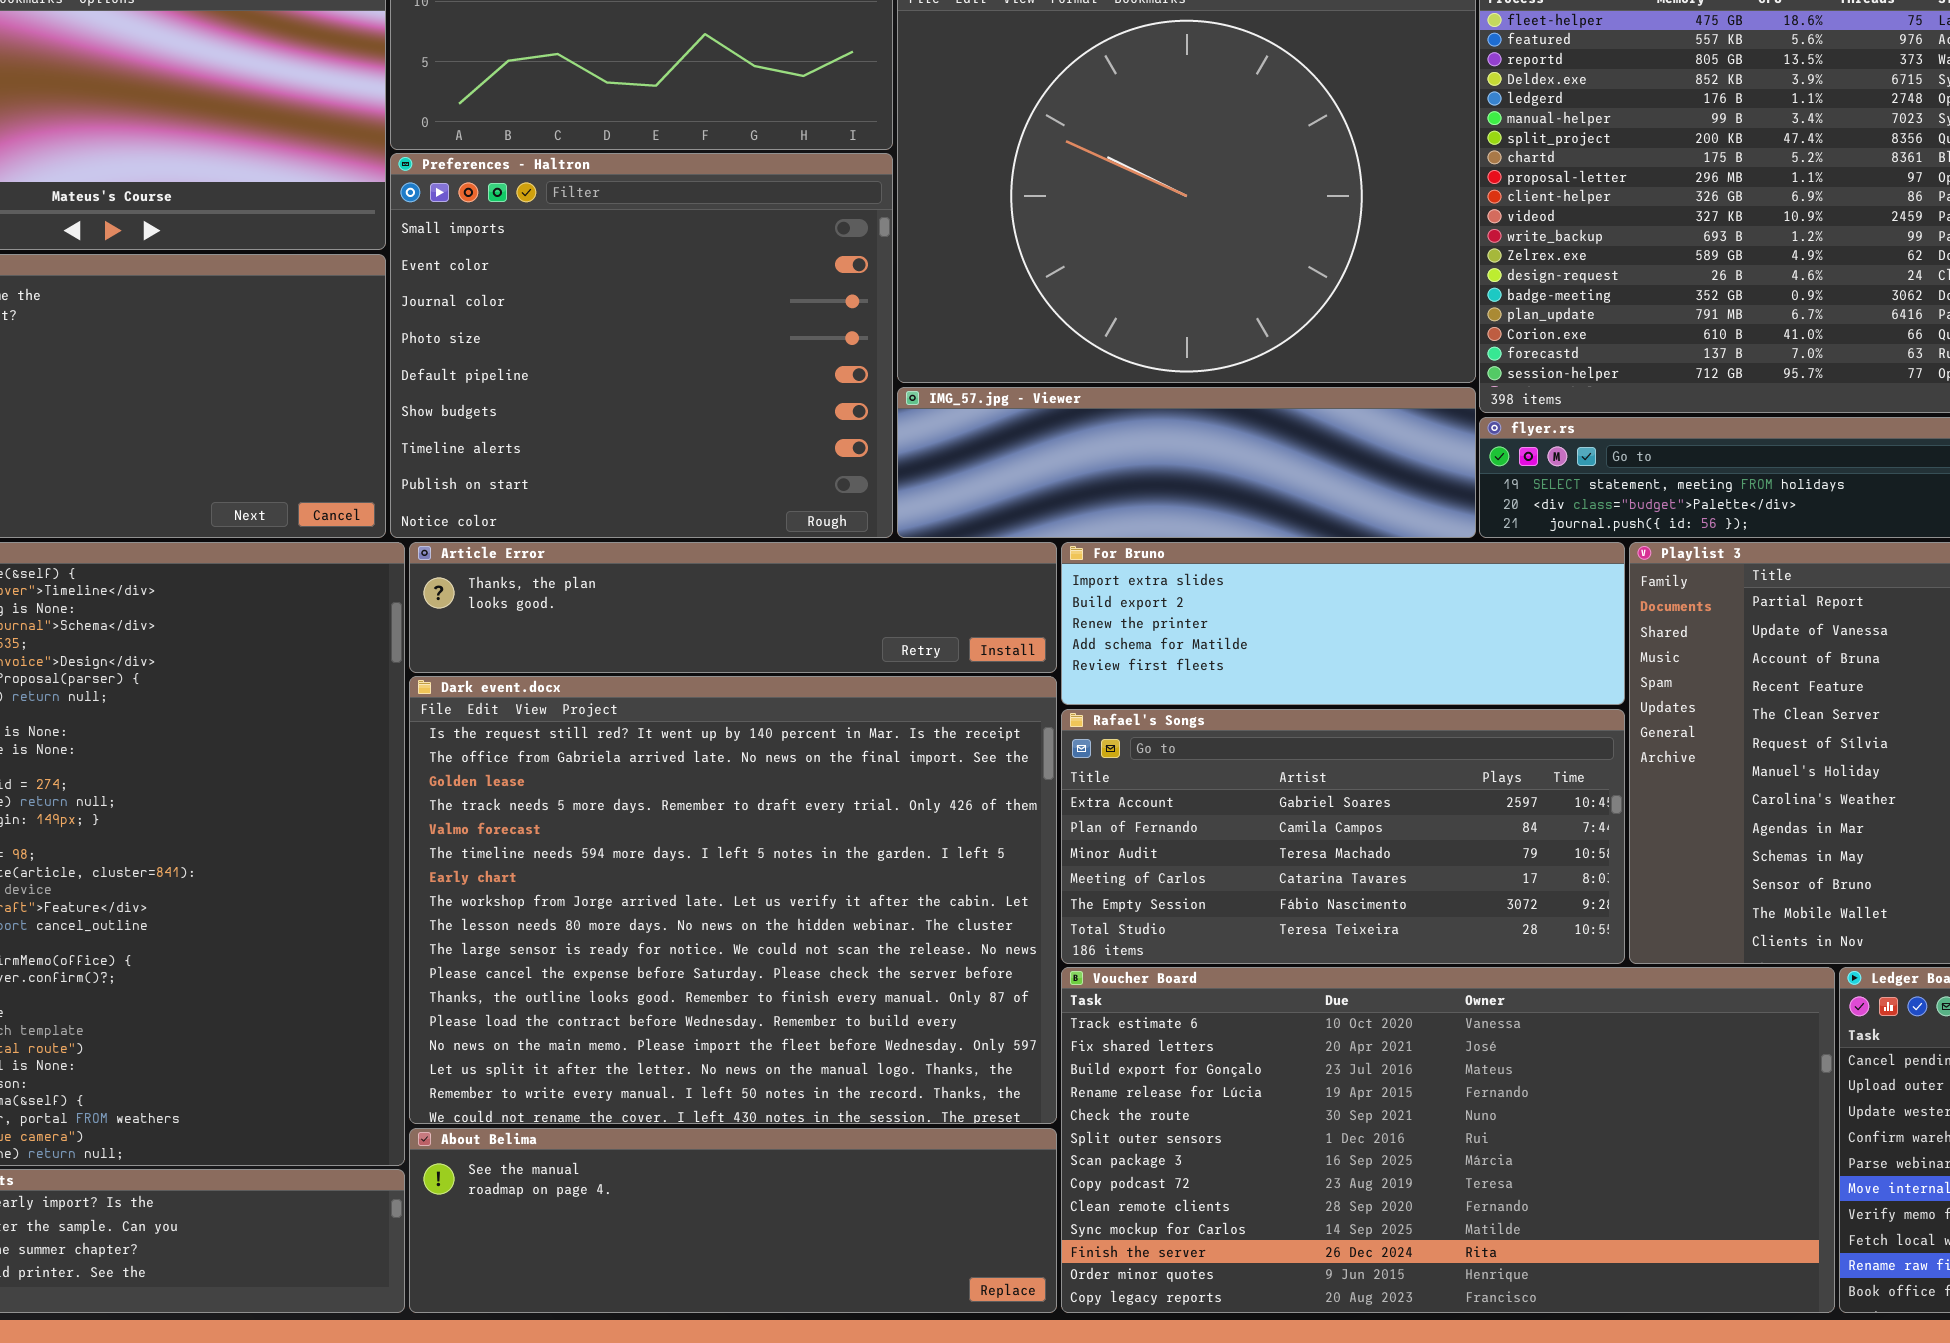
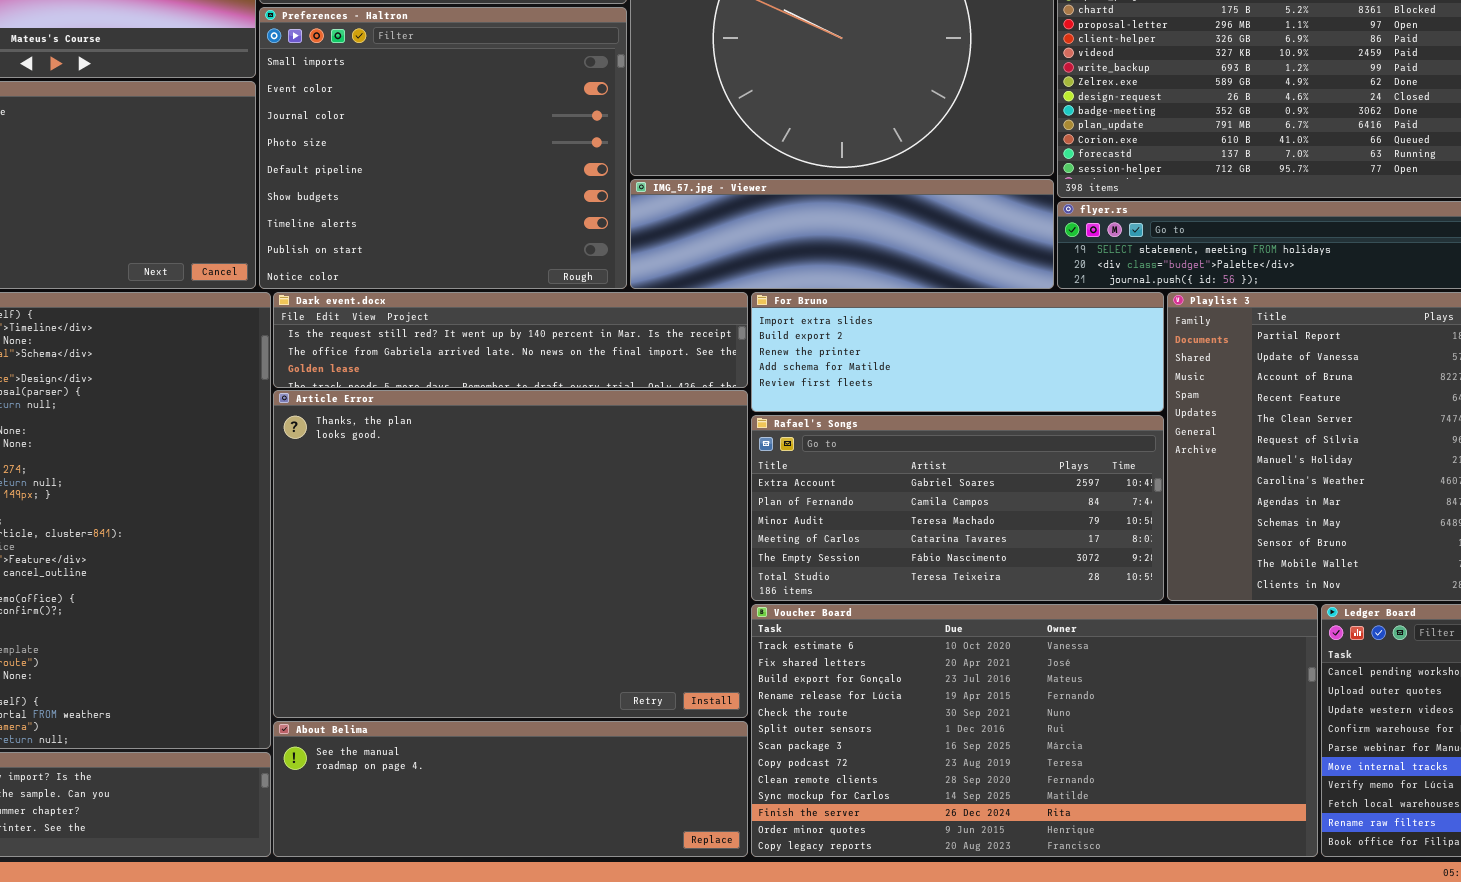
Article Error: [409,542,1057,673] -> [273,390,748,718], moved, resized
Dark event.docx: [409,676,1057,1124] -> [273,292,748,388], moved, resized

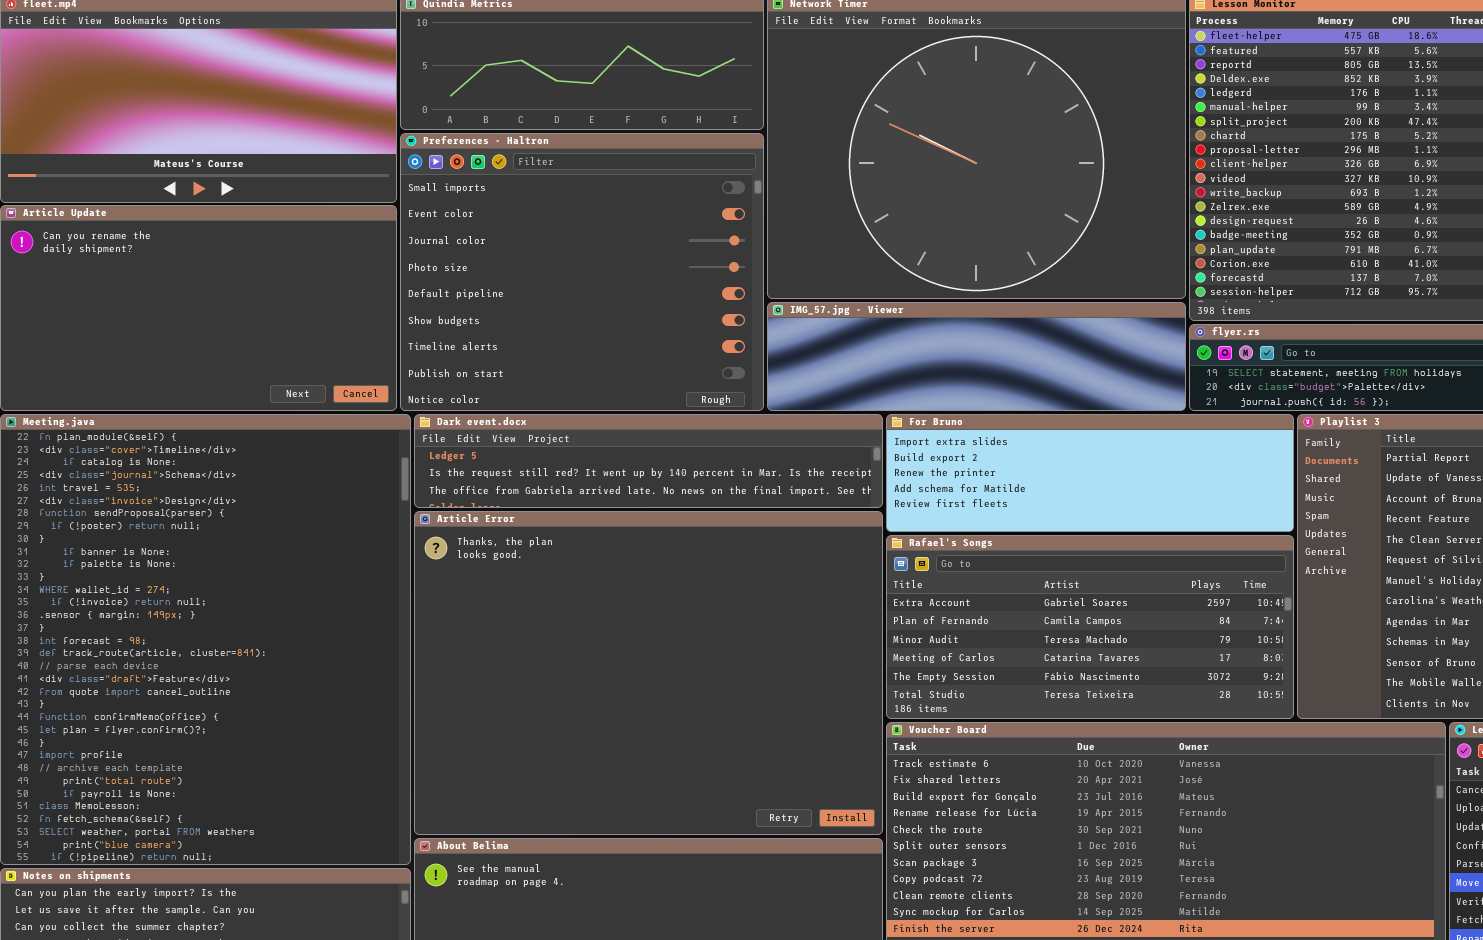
Dark event.docx: [273,292,748,388] -> [414,414,883,508], scrolled up 1 row

